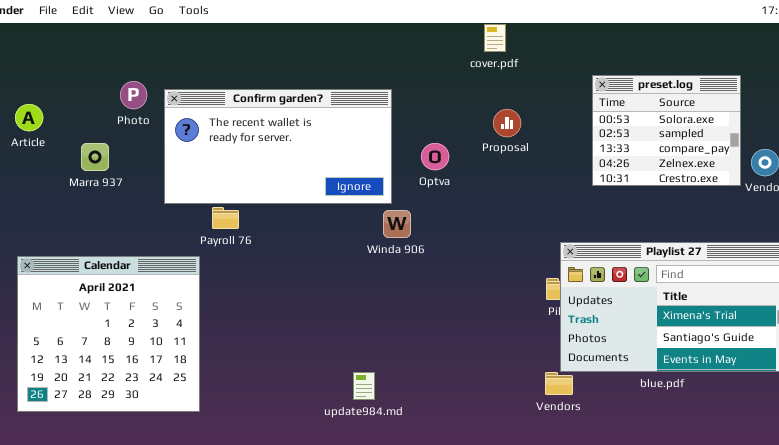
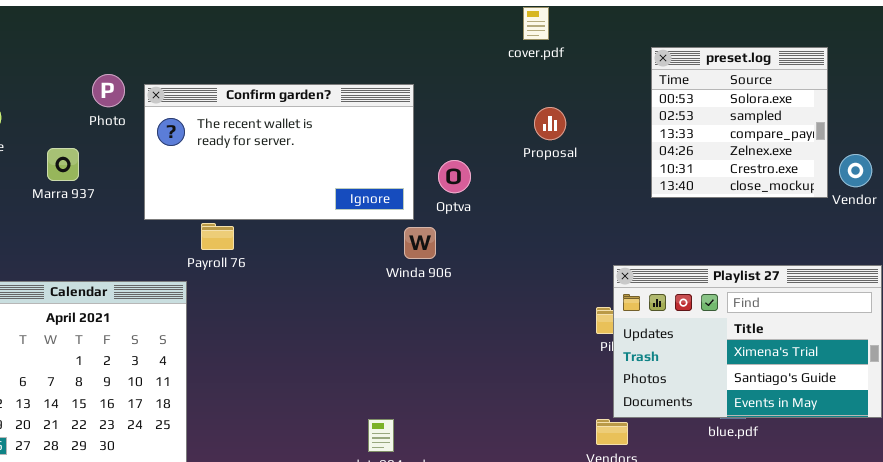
preset.log: [592,75,741,186] -> [651,47,828,198], resized
Optva: [421,143,449,170] -> [438,160,471,193], moved

